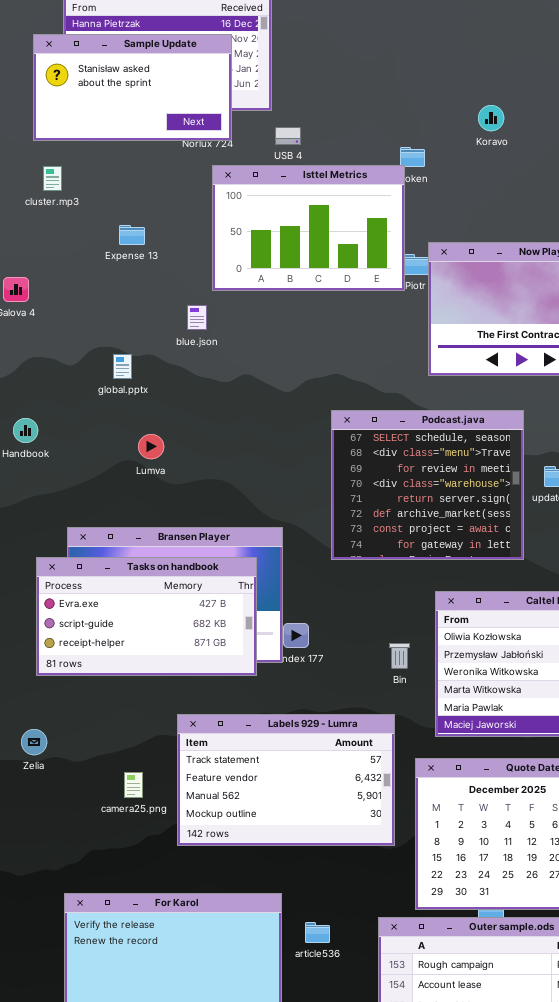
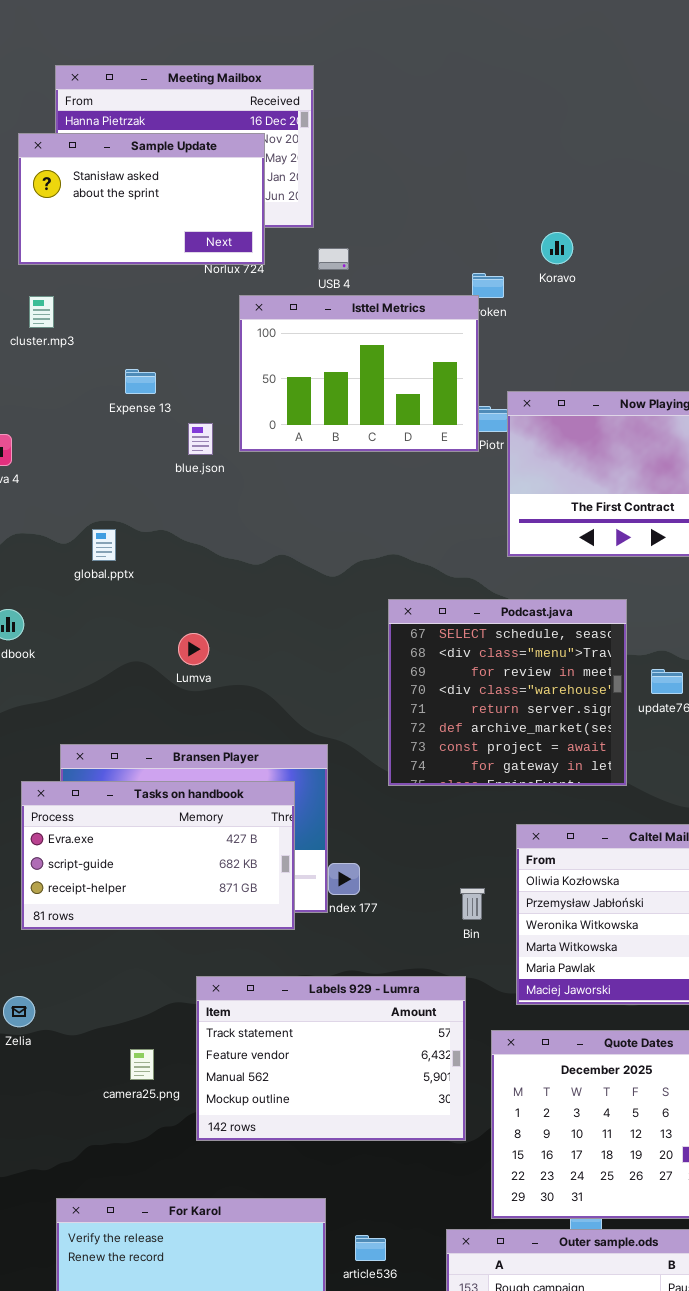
Koravo: [478,105,504,131] -> [541,232,573,264], moved
blue.json: [187,305,207,330] -> [188,423,213,455], moved
global.pptx: [113,354,132,379] -> [92,529,116,561], moved
Lumva: [138,434,164,459] -> [178,633,209,665], moved

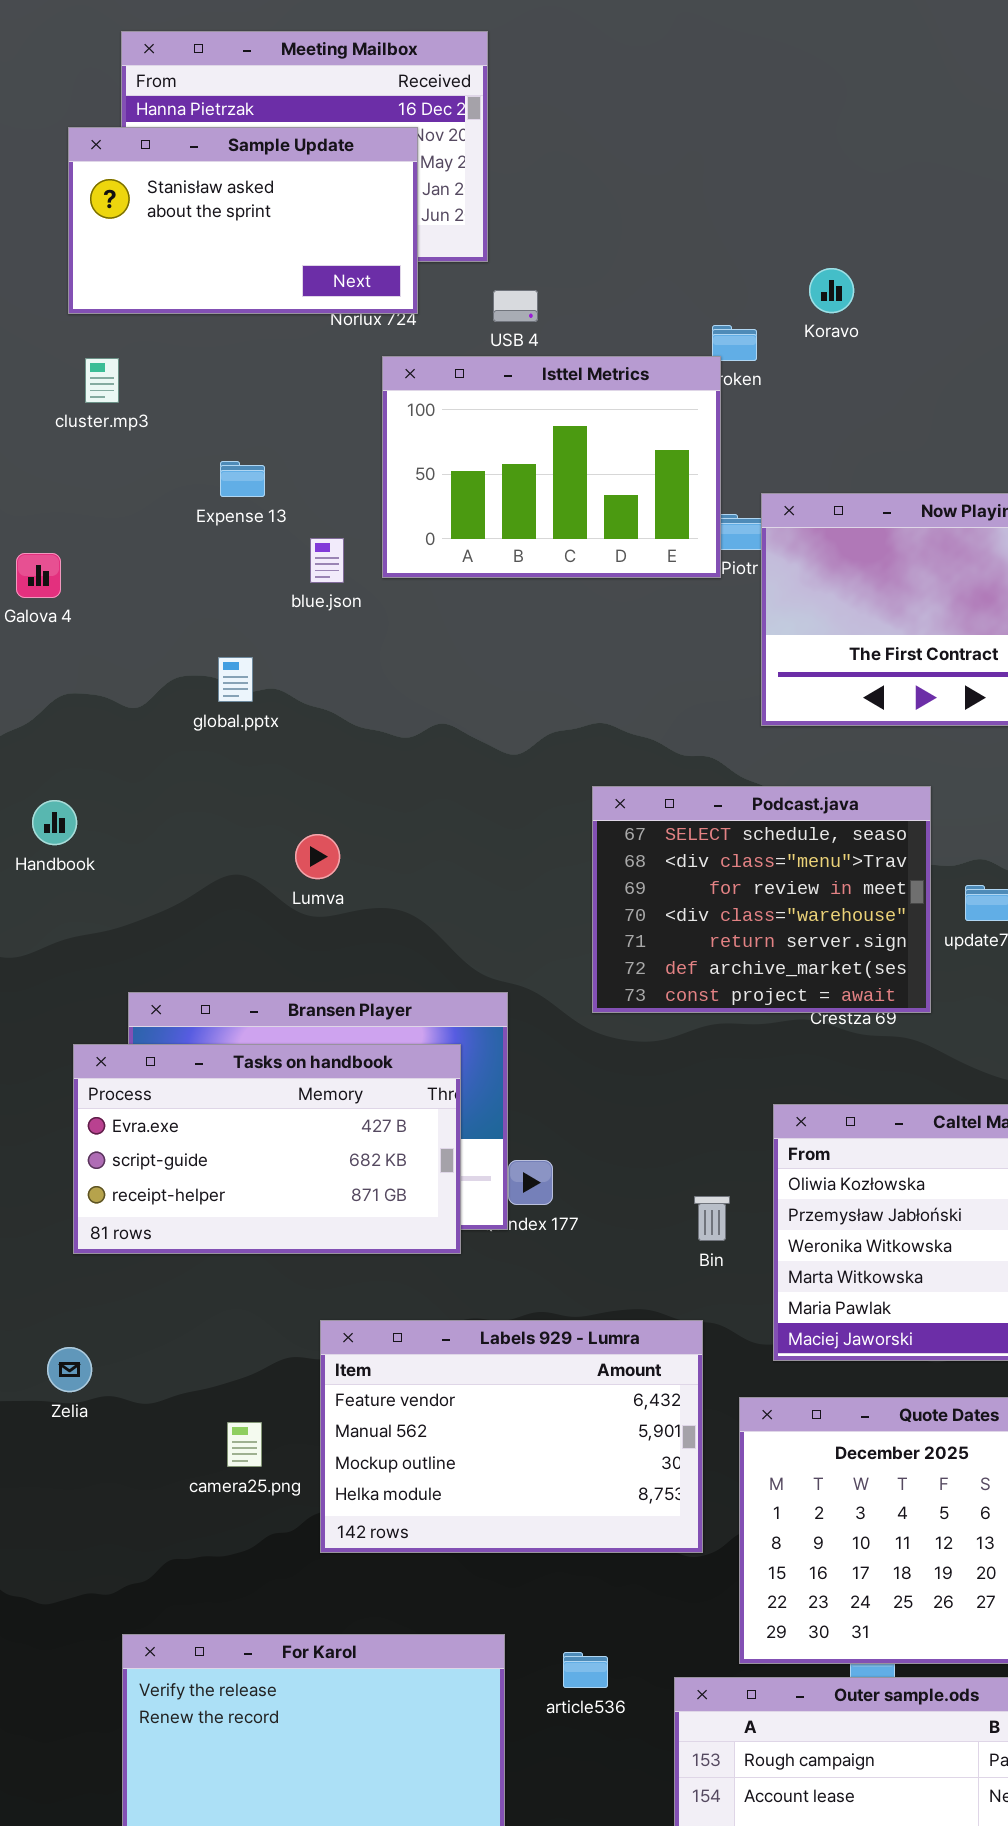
global.pptx: [92,529,116,561] -> [218,657,253,702], moved
Podcast.java: [388,599,627,786] -> [592,786,931,1013], resized
Labels 929 - Lumra: [196,976,466,1141] -> [320,1320,703,1553], scrolled down 1 row
article536: [355,1235,386,1261] -> [563,1652,608,1688], moved

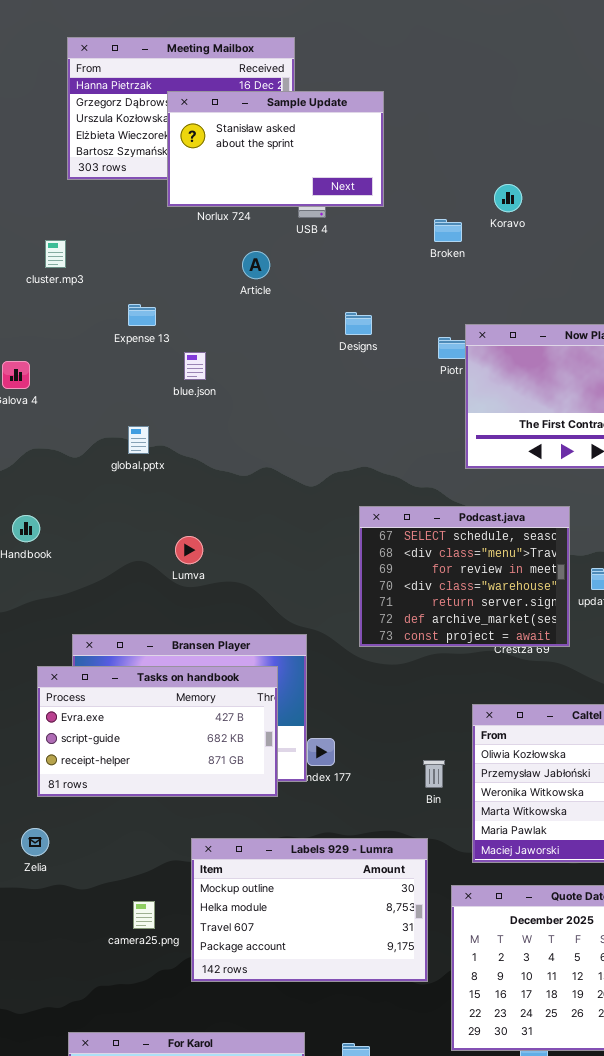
Sample Update: [68,127,418,314] -> [167,91,384,207], moved
Isttel Metrics: [382,356,721,578] -> none, closed
Labels 929 - Lumra: [320,1320,703,1553] -> [191,838,428,982], scrolled down 2 rows
Zelia: [47,1347,92,1392] -> [21,828,49,856], moved

